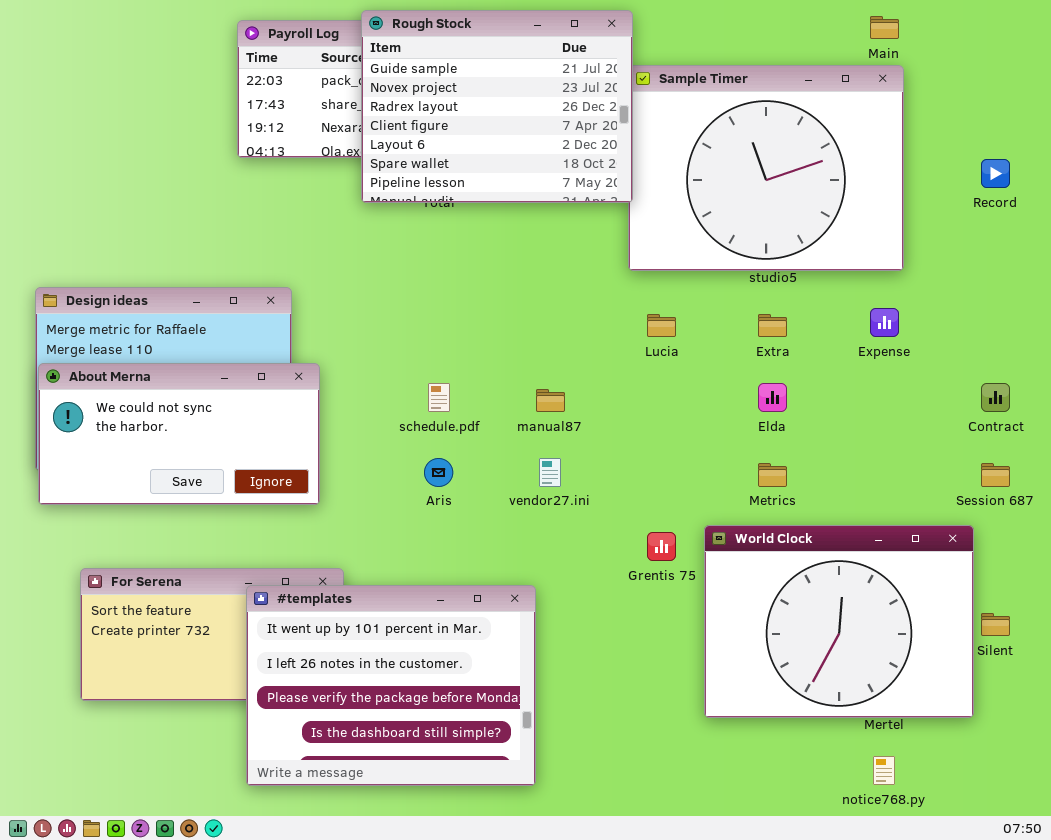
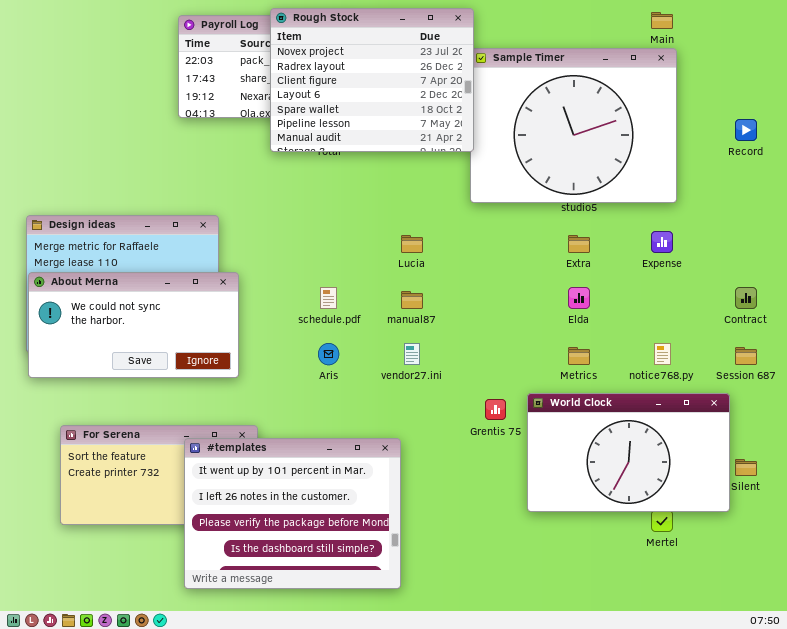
Rough Stock: [361,10,633,203] -> [270,8,474,152], scrolled down 1 row
Lucia: [647,314,676,337] -> [401,235,423,253], moved
World Clock: [704,525,974,718] -> [527,393,730,512], resized
notice768.py: [873,756,895,785] -> [654,343,671,365], moved

